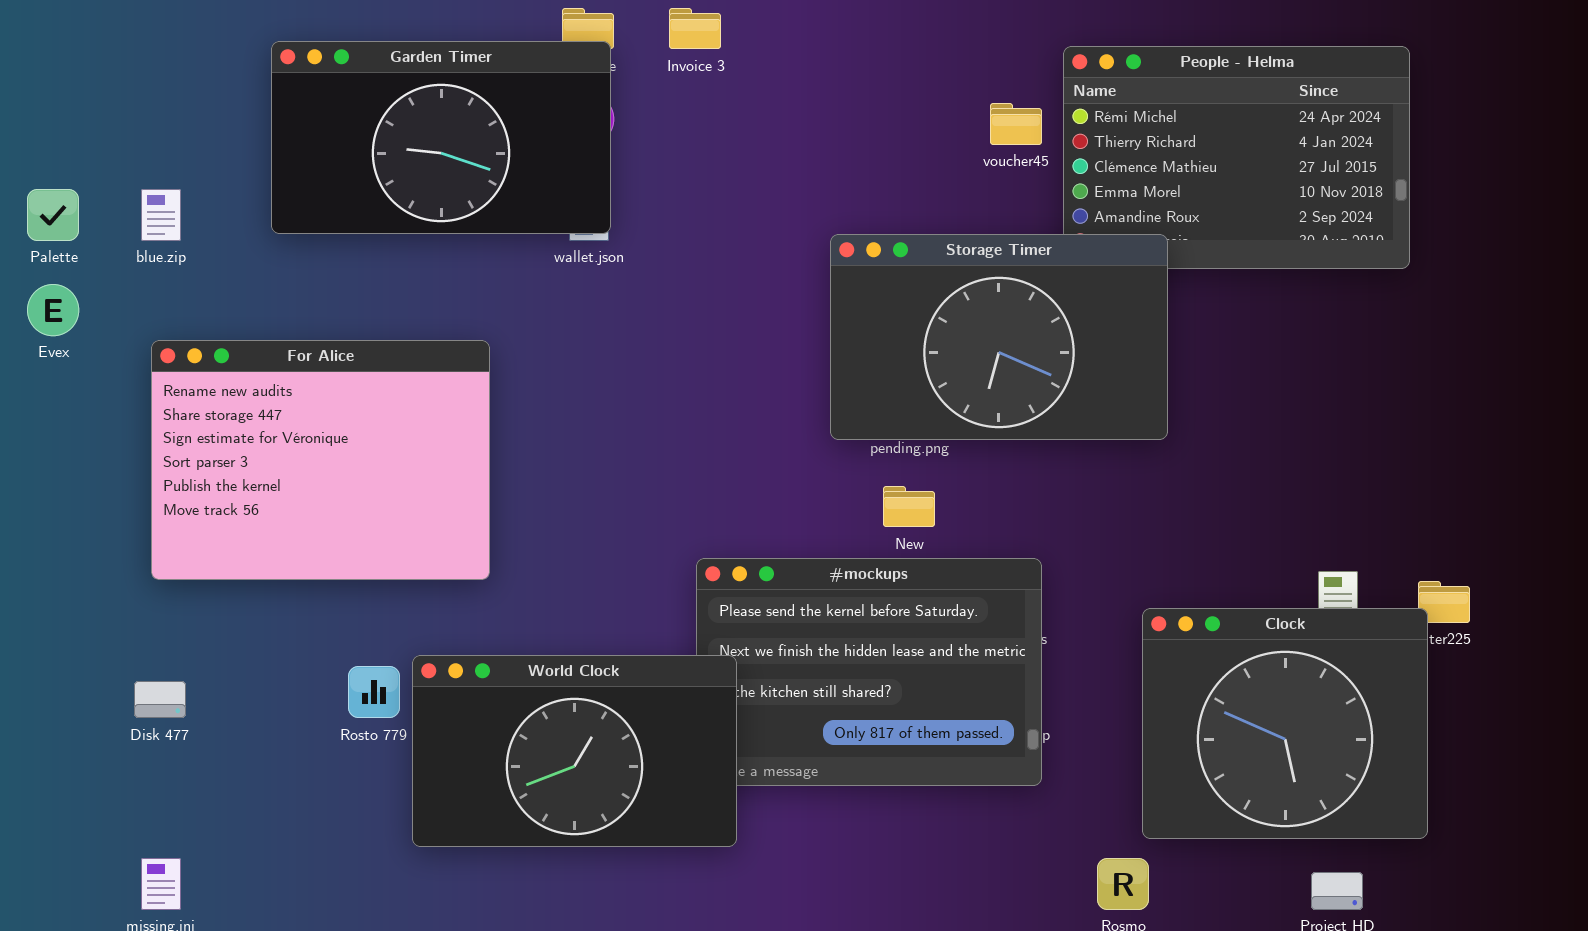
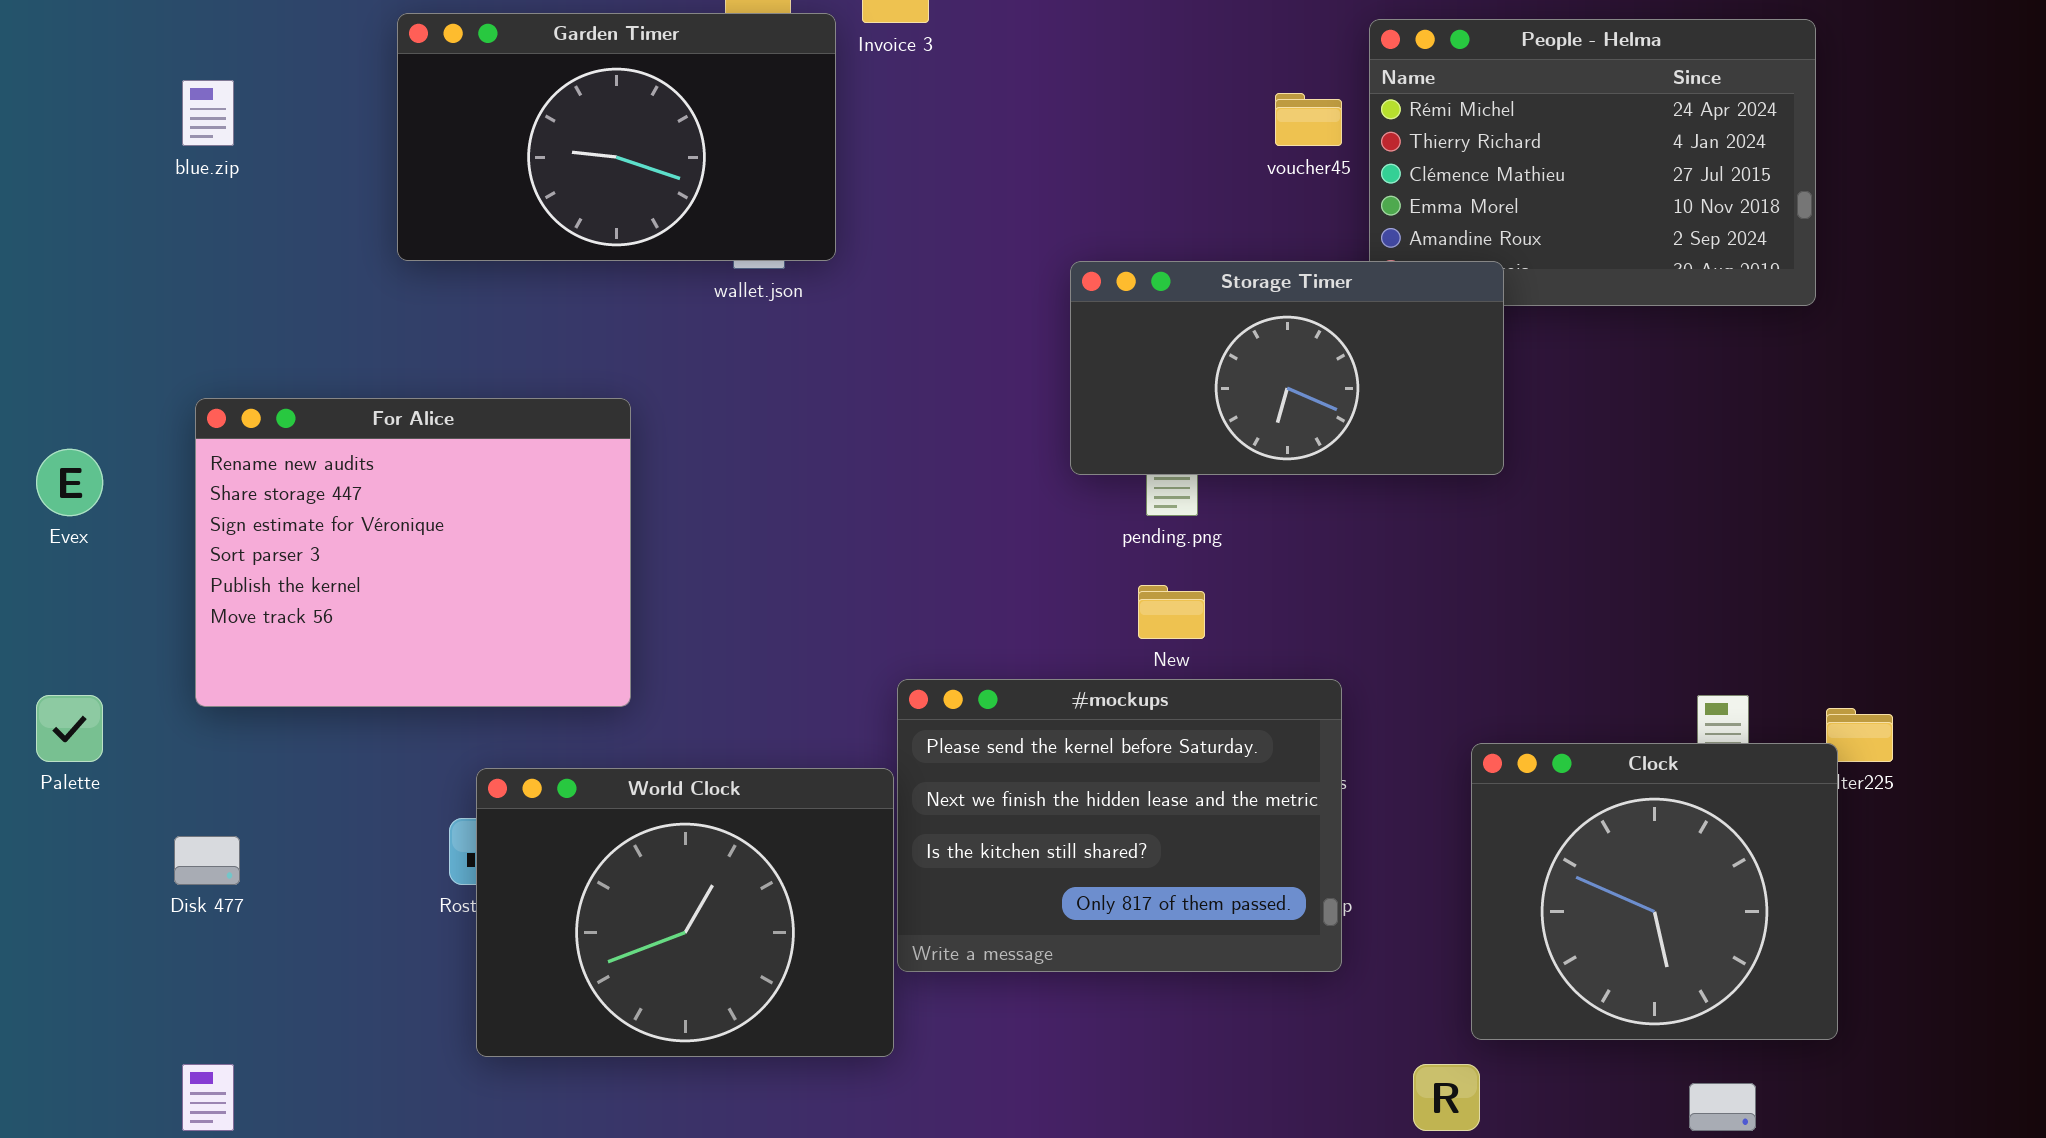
Garden Timer: [271,41,611,234] -> [397,13,836,261], moved
Palette: [27,189,79,241] -> [36,695,103,762], moved
blue.zip: [141,189,181,241] -> [182,80,234,146], moved
Storage Timer: [830,234,1168,440] -> [1070,261,1504,475], resized
Evex: [27,284,79,336] -> [36,449,103,516], moved
World Clock: [412,655,737,847] -> [476,768,894,1057], moved, resized

